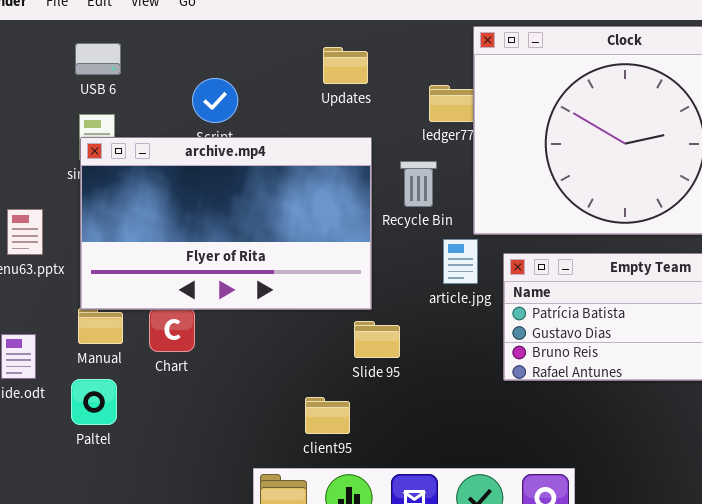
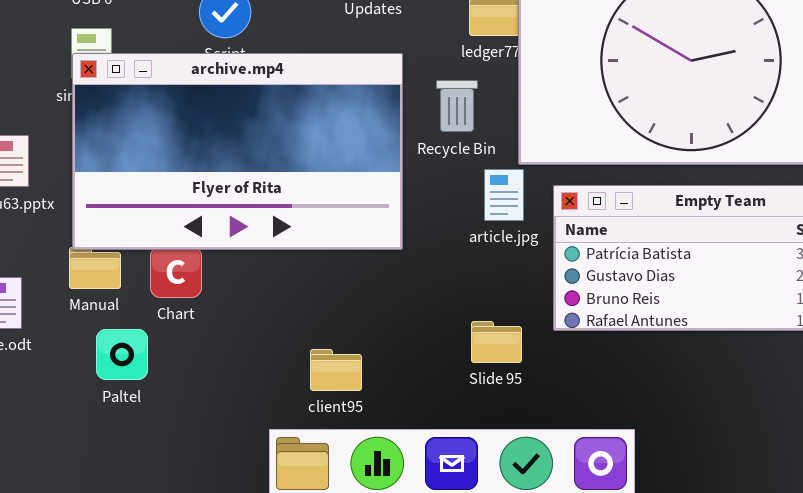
Slide 95: [354,321,400,358] -> [471,321,522,363], moved
Paltel: [71,379,117,425] -> [96,329,148,380], moved
client95: [305,397,350,434] -> [310,349,362,391], moved

